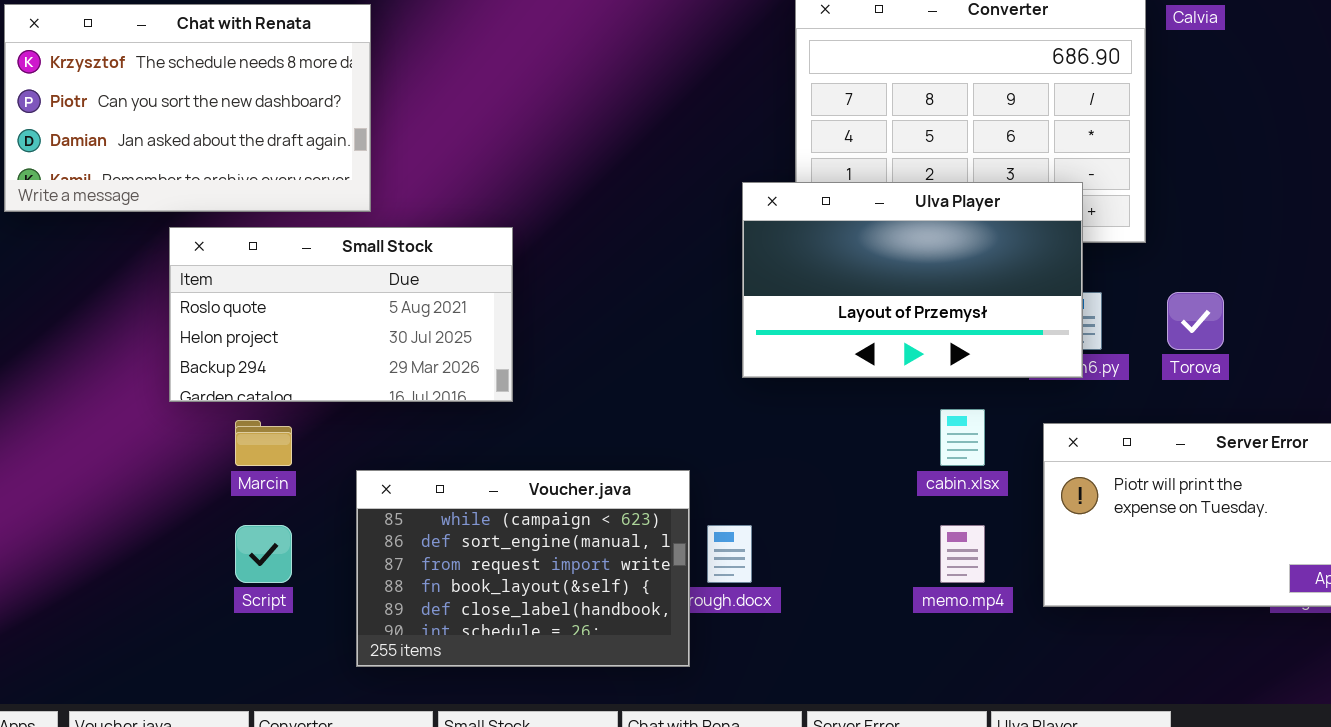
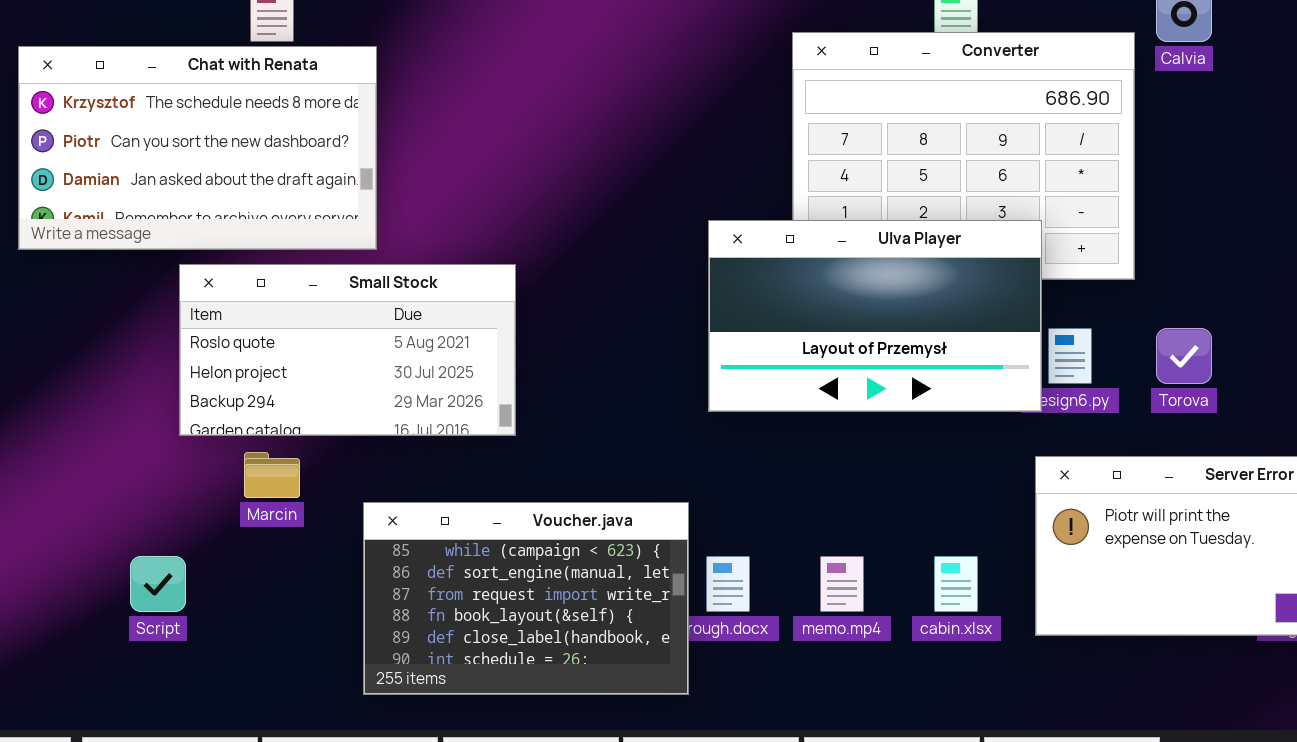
Ulva Player: [742,182,1083,378] -> [708,220,1042,412], moved
cabin.xlsx: [940,409,985,466] -> [934,556,978,612], moved
Script: [235,525,292,583] -> [130,556,186,612], moved
memo.mp4: [940,525,985,583] -> [820,556,864,612], moved

